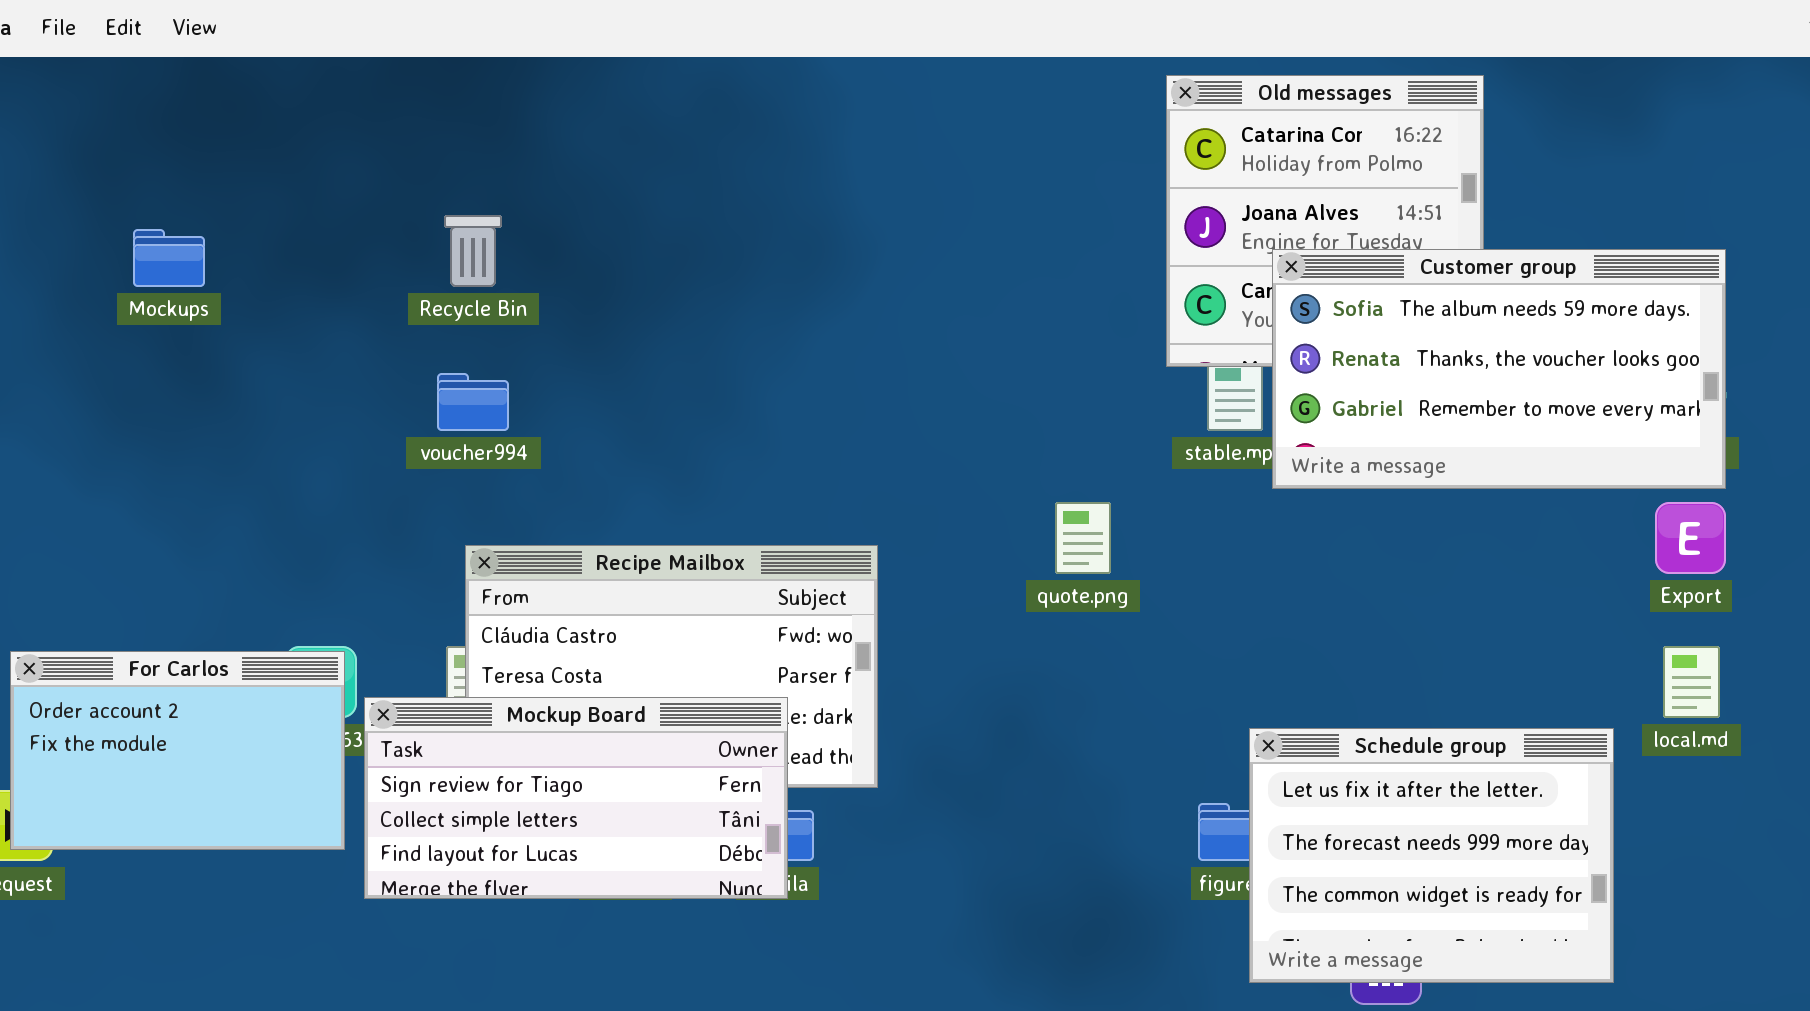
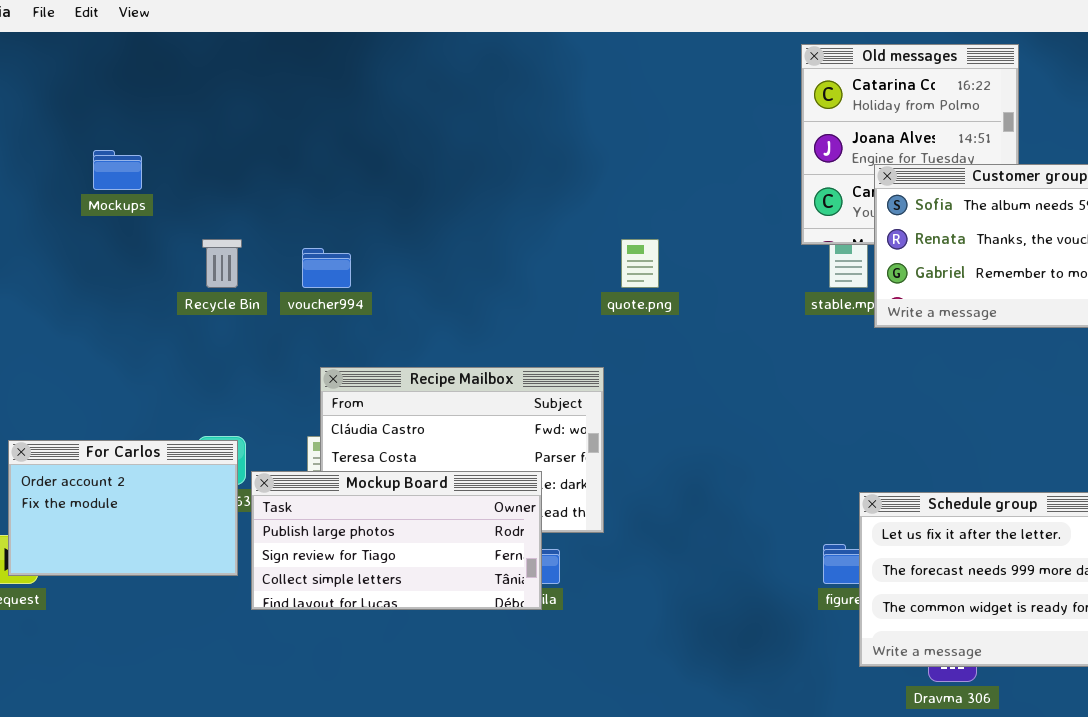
Recycle Bin: [444,215,502,287] -> [202,239,242,288], moved
quote.png: [1055,502,1111,574] -> [621,239,659,288], moved
Mockup Board: [364,697,788,899] -> [251,471,542,610], scrolled up 1 row

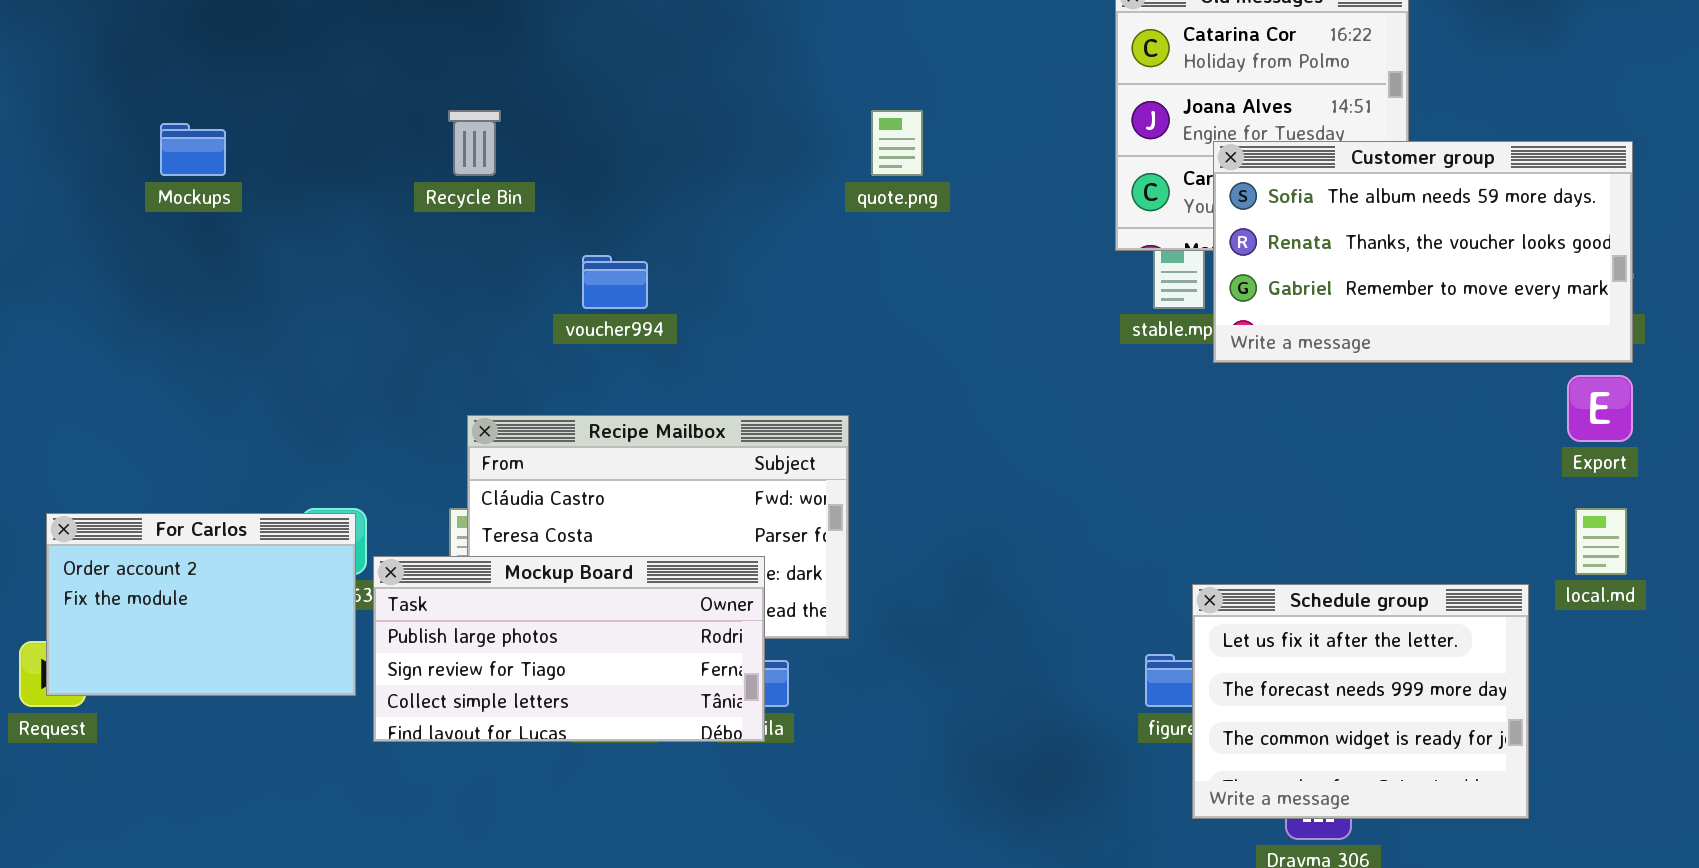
Recycle Bin: [202,239,242,288] -> [448,110,501,176], moved
quote.png: [621,239,659,288] -> [871,110,923,176], moved
voucher994: [302,248,351,288] -> [582,255,648,309], moved

